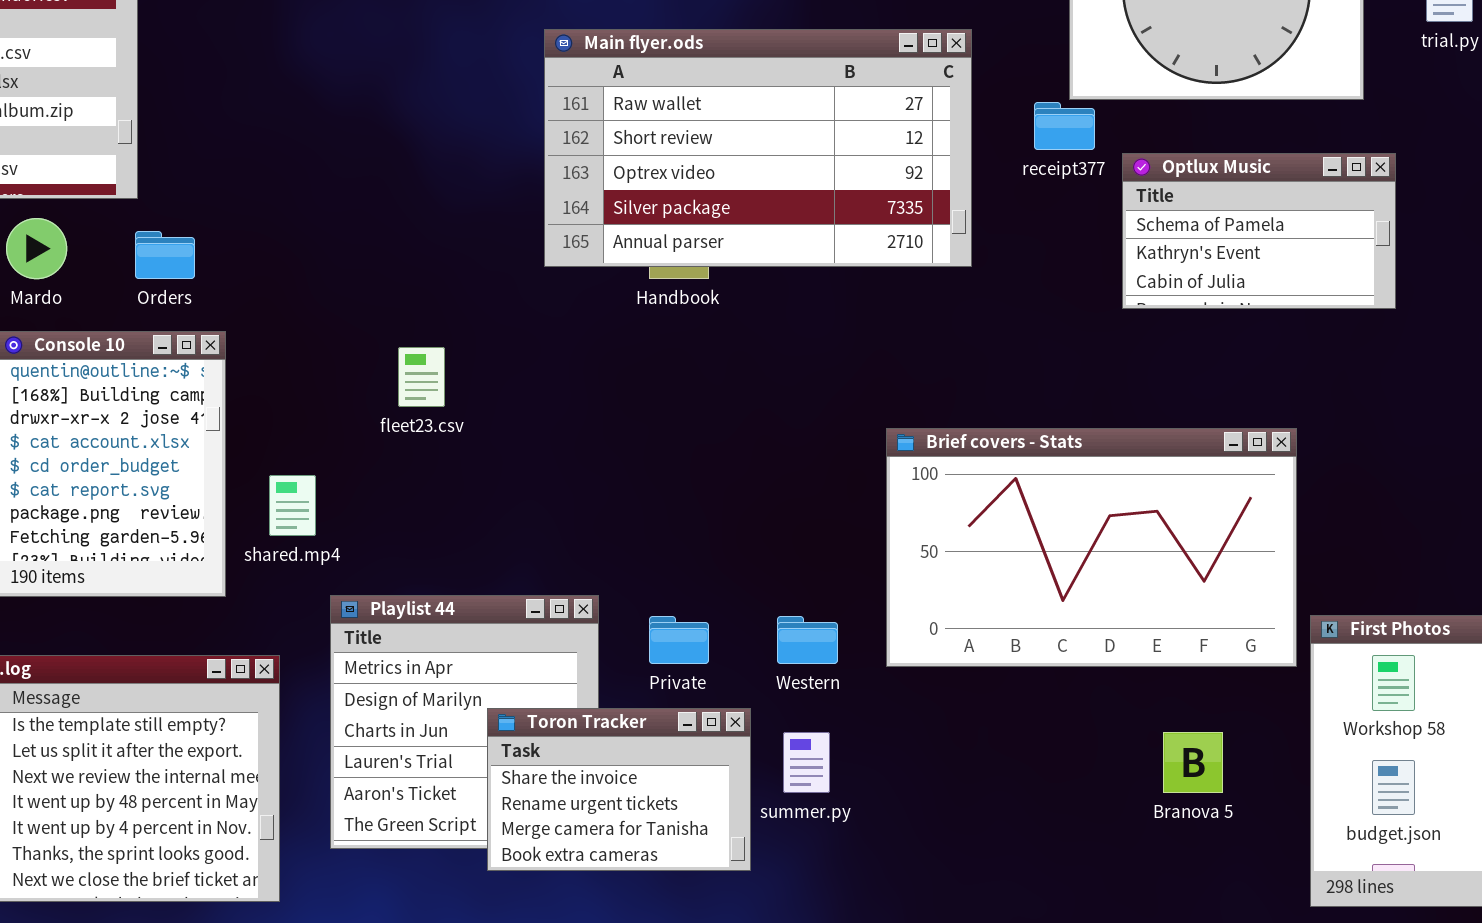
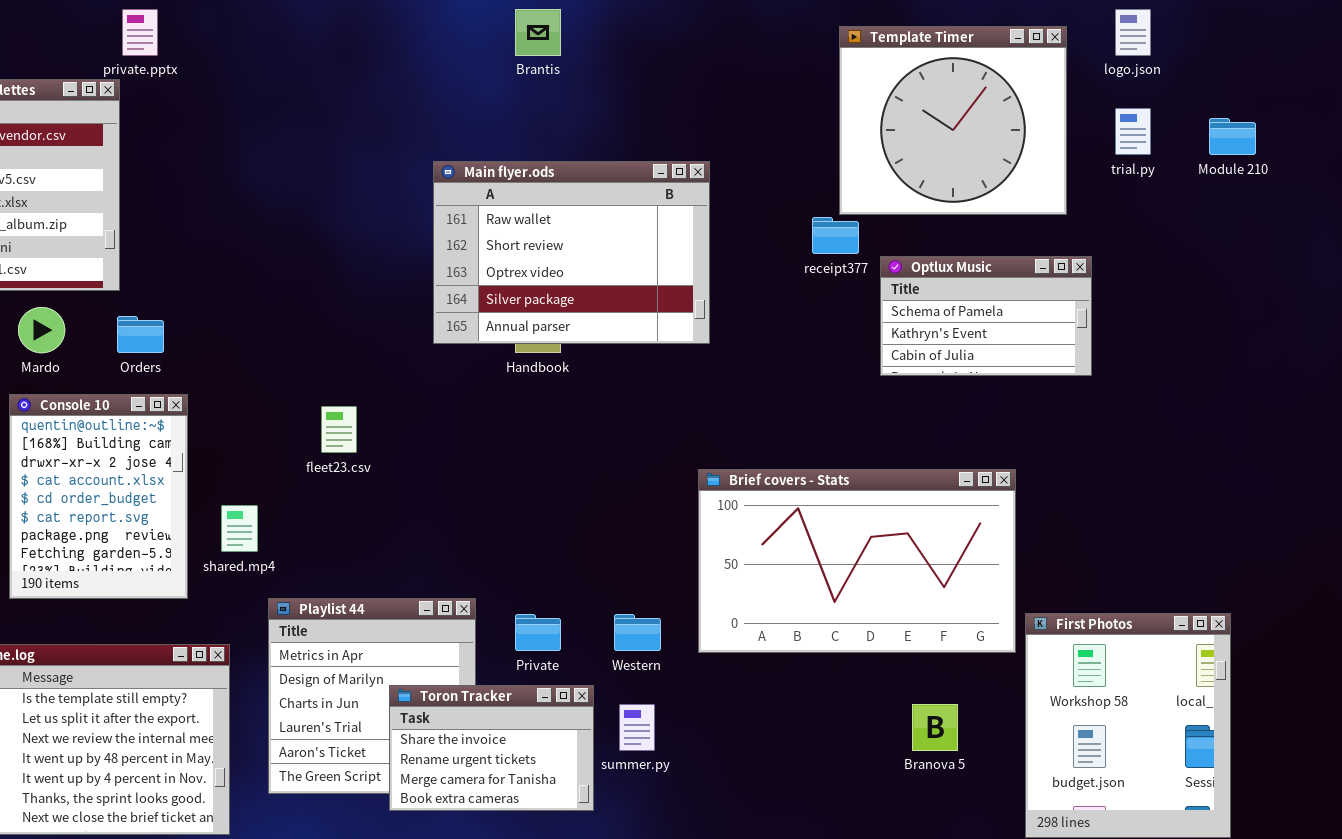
Main flyer.ods: [544,29,972,267] -> [433,161,710,344], resized

